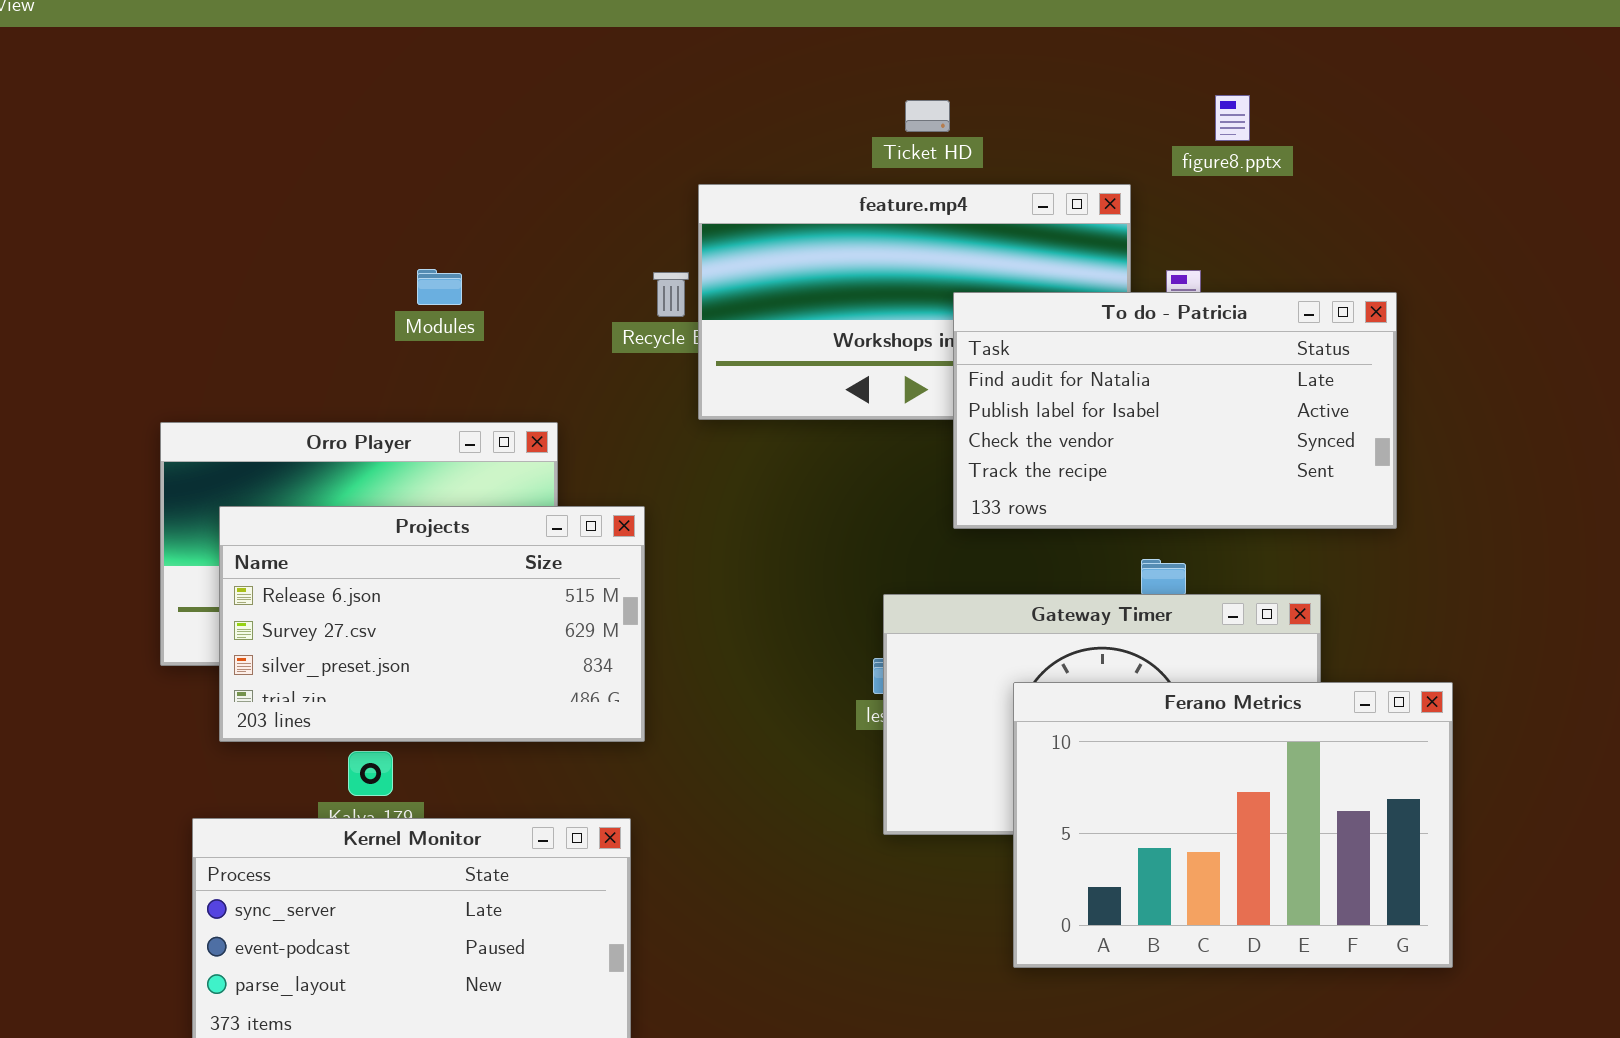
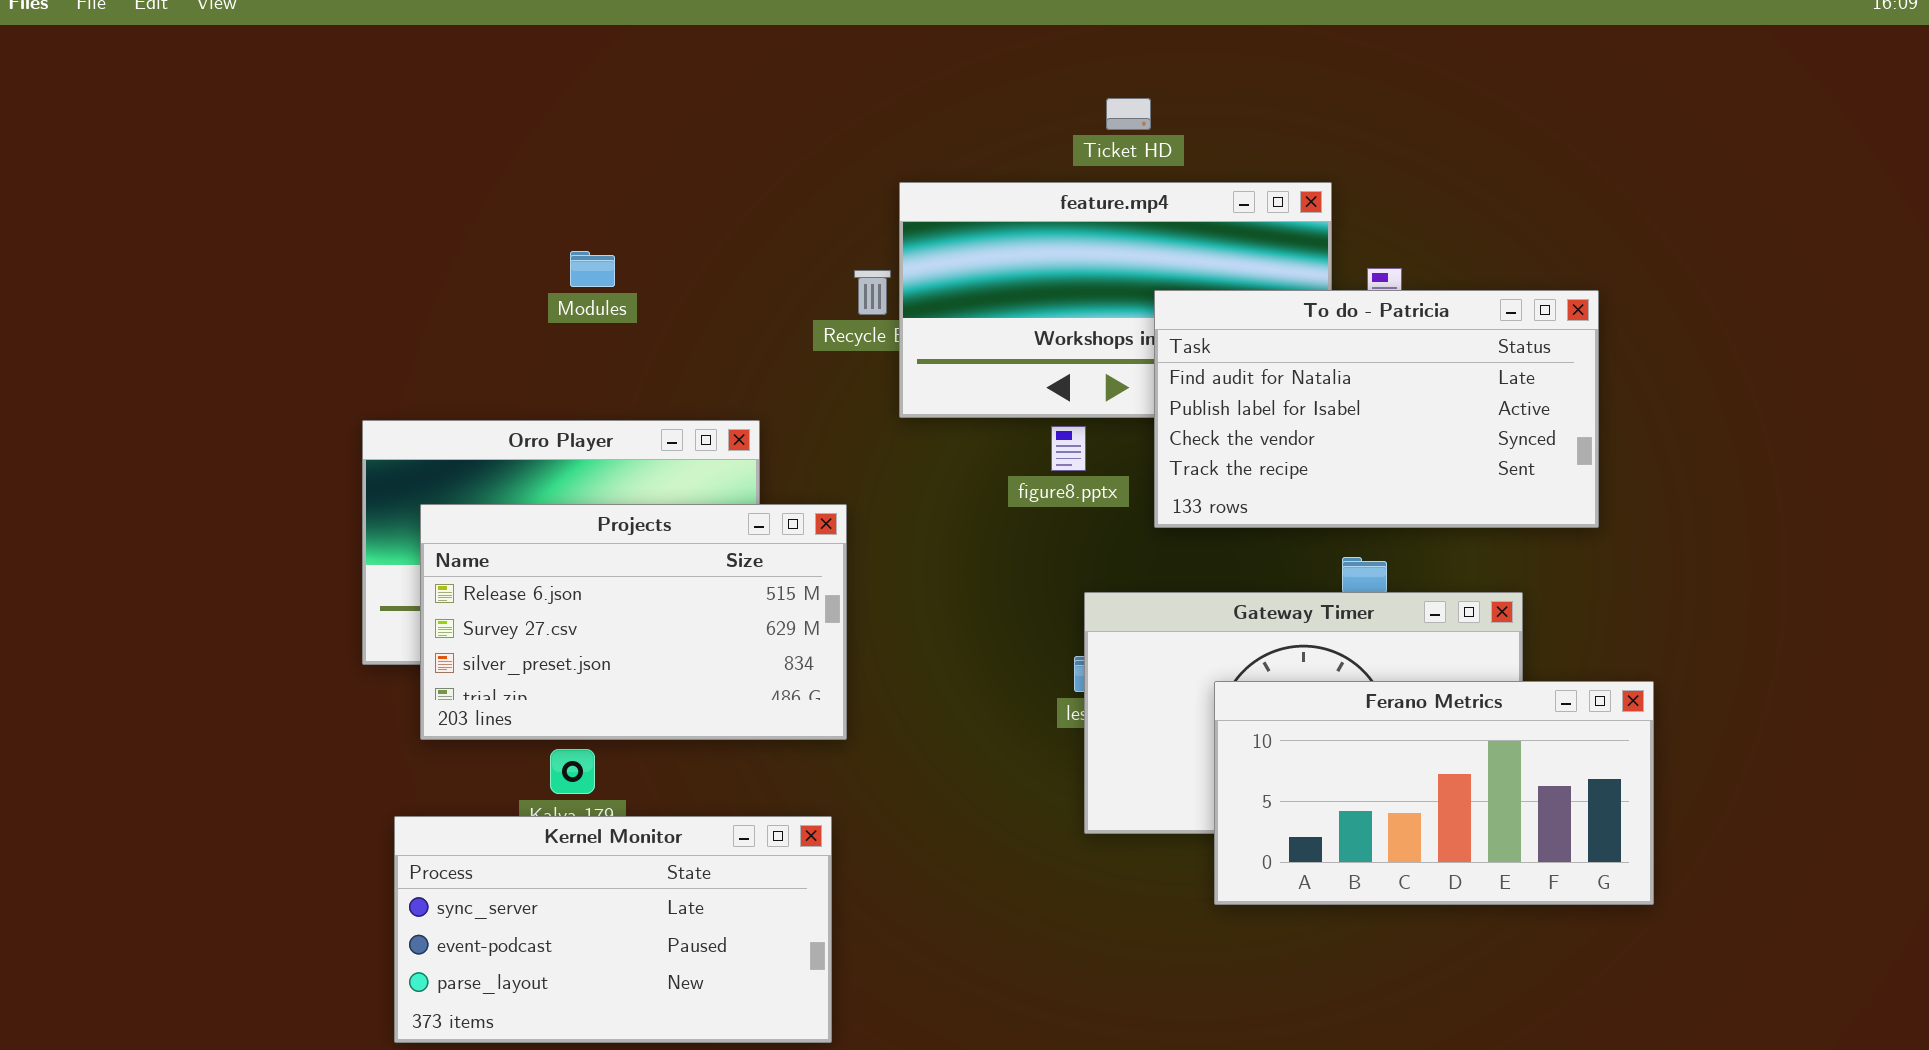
figure8.pptx: [1215,95,1250,141] -> [1051,426,1086,471], moved
Modules: [417,269,462,305] -> [570,251,615,287], moved
Ferano Metrics: [1013,682,1453,968] -> [1214,681,1654,905], resized

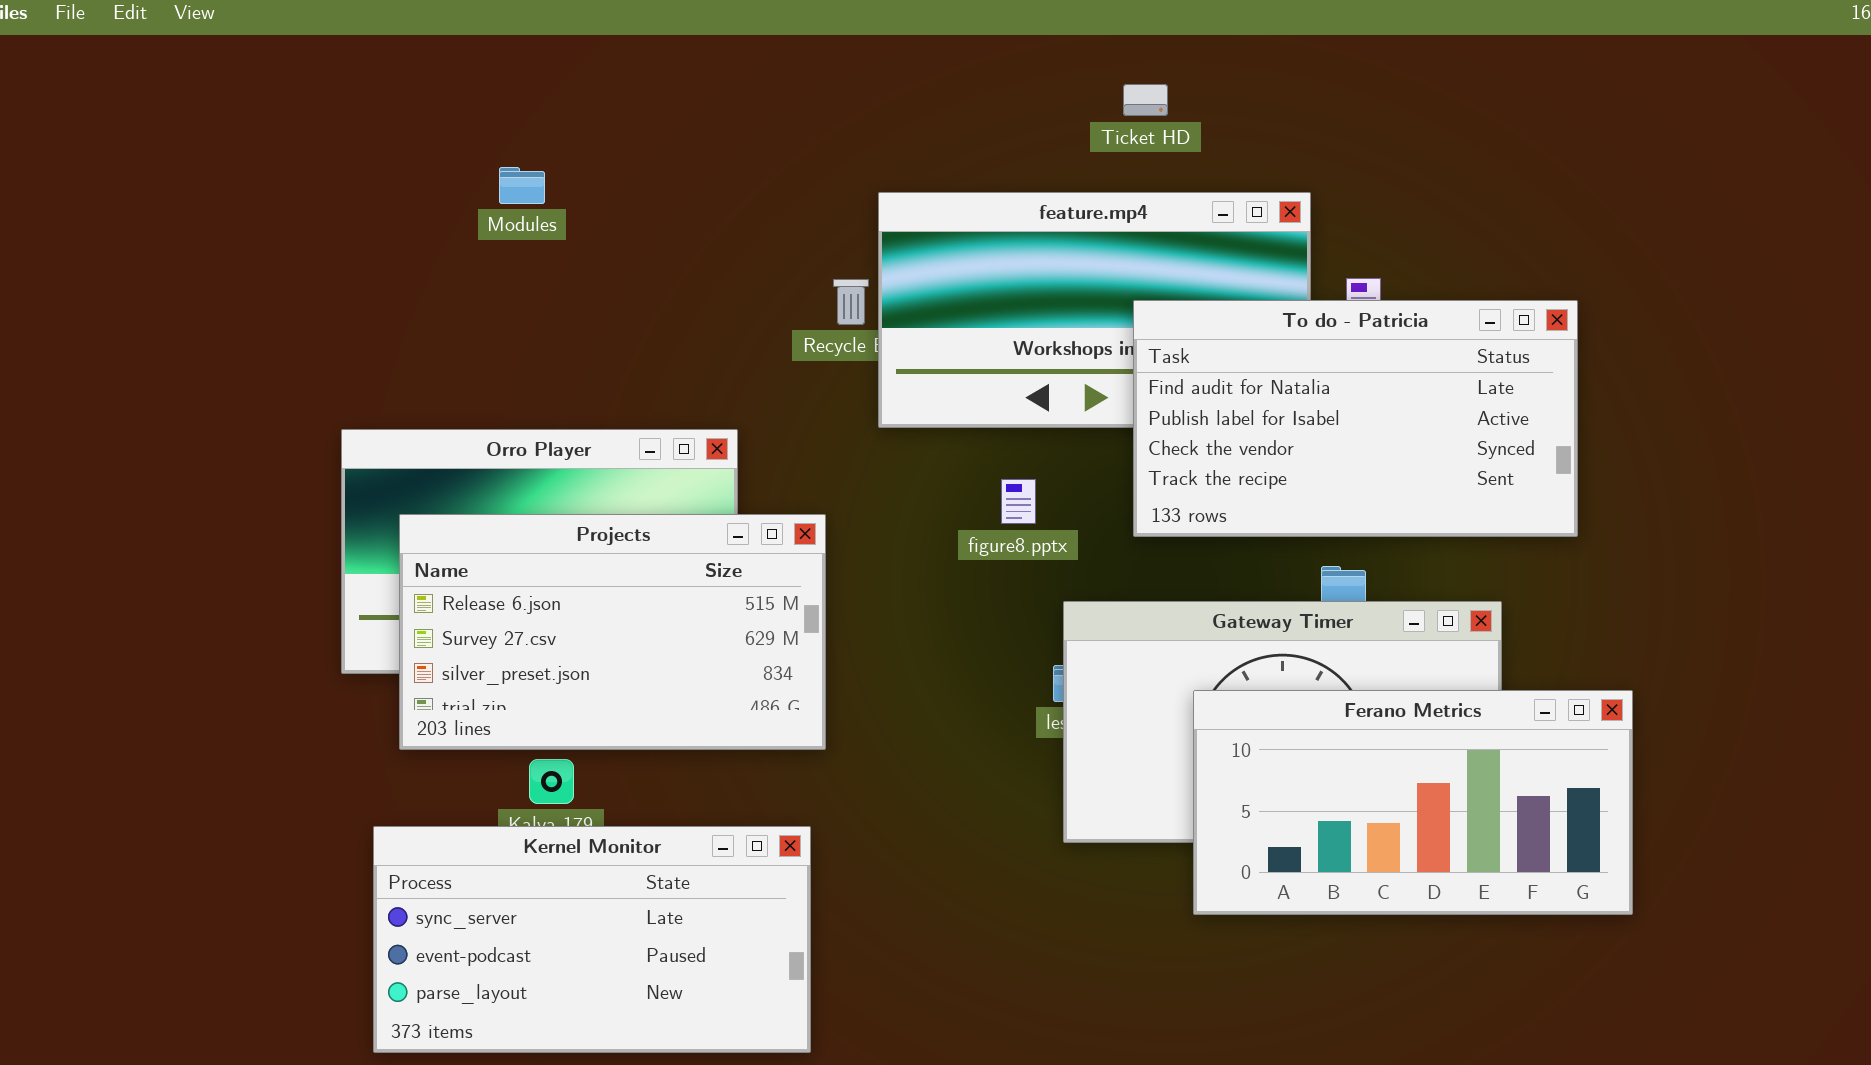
Ticket HD: [1106,98,1151,130] -> [1123,84,1168,116], moved
Modules: [570,251,615,287] -> [499,167,545,204], moved
figure8.pptx: [1051,426,1086,471] -> [1001,479,1036,524], moved

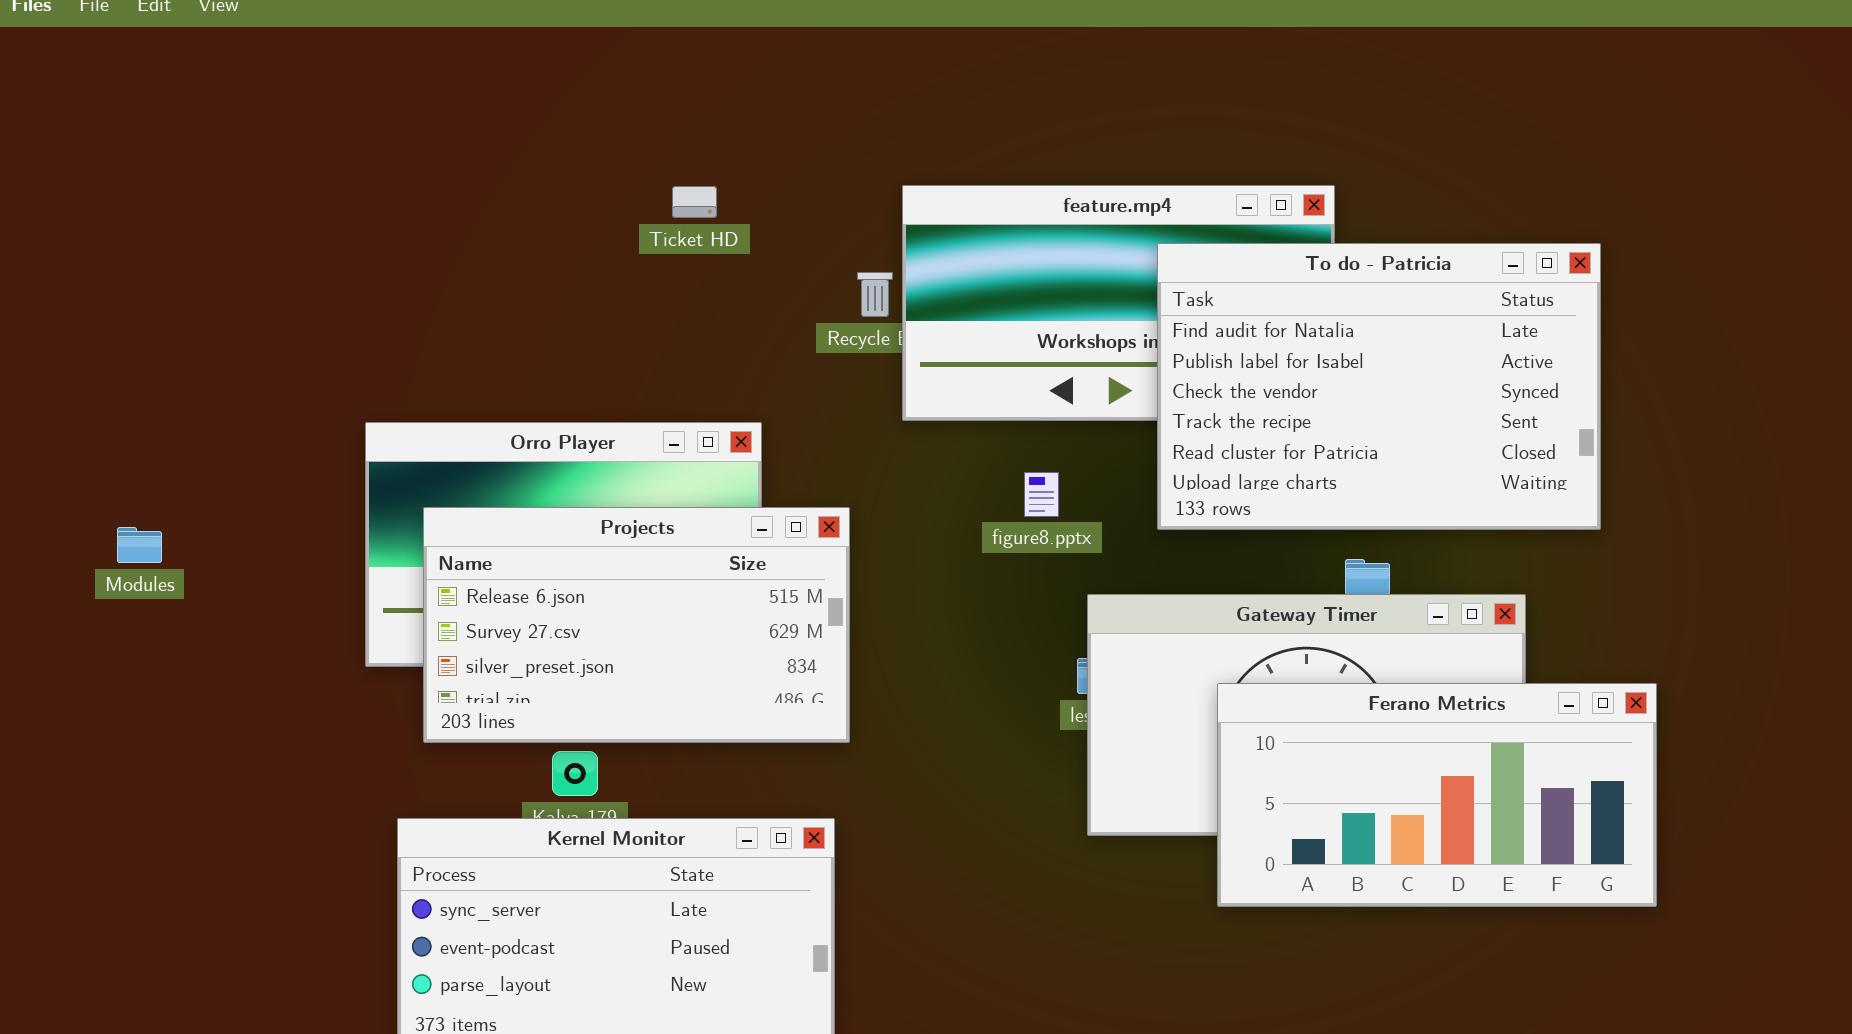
Ticket HD: [1123,84,1168,116] -> [672,186,717,218], moved
Modules: [499,167,545,204] -> [117,527,162,563], moved
To do - Patricia: [1133,300,1578,537] -> [1157,243,1601,530], resized

